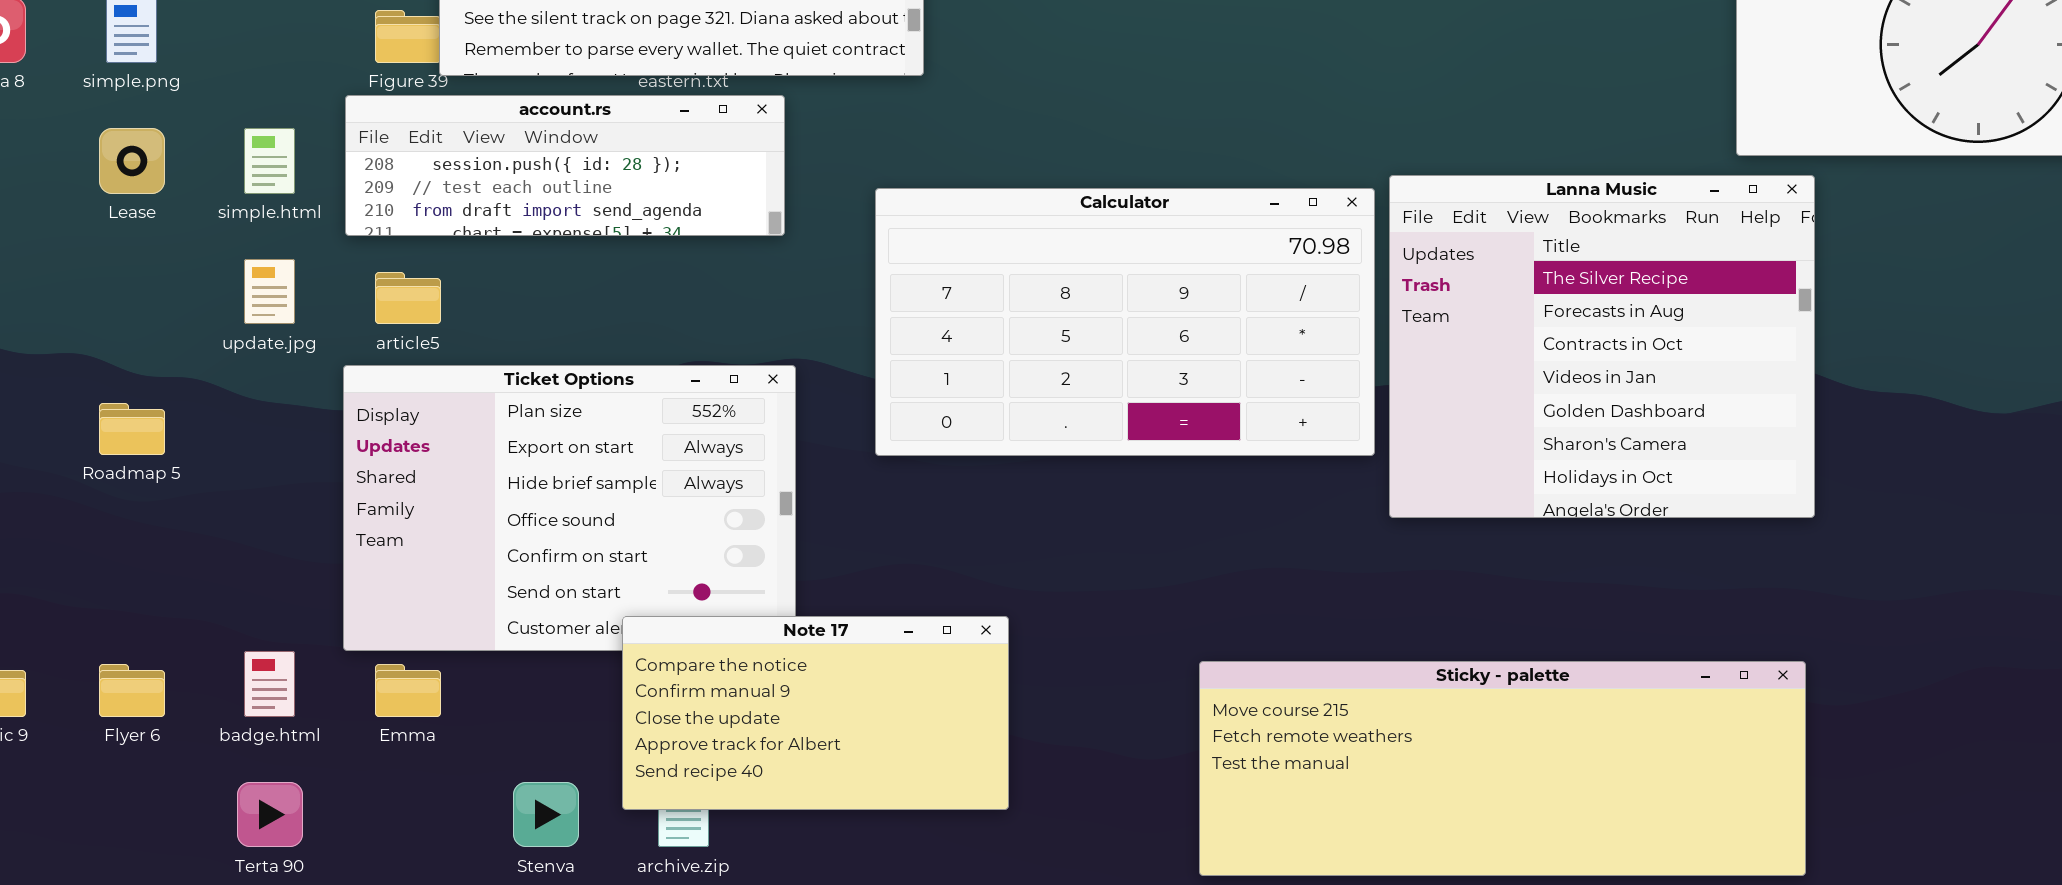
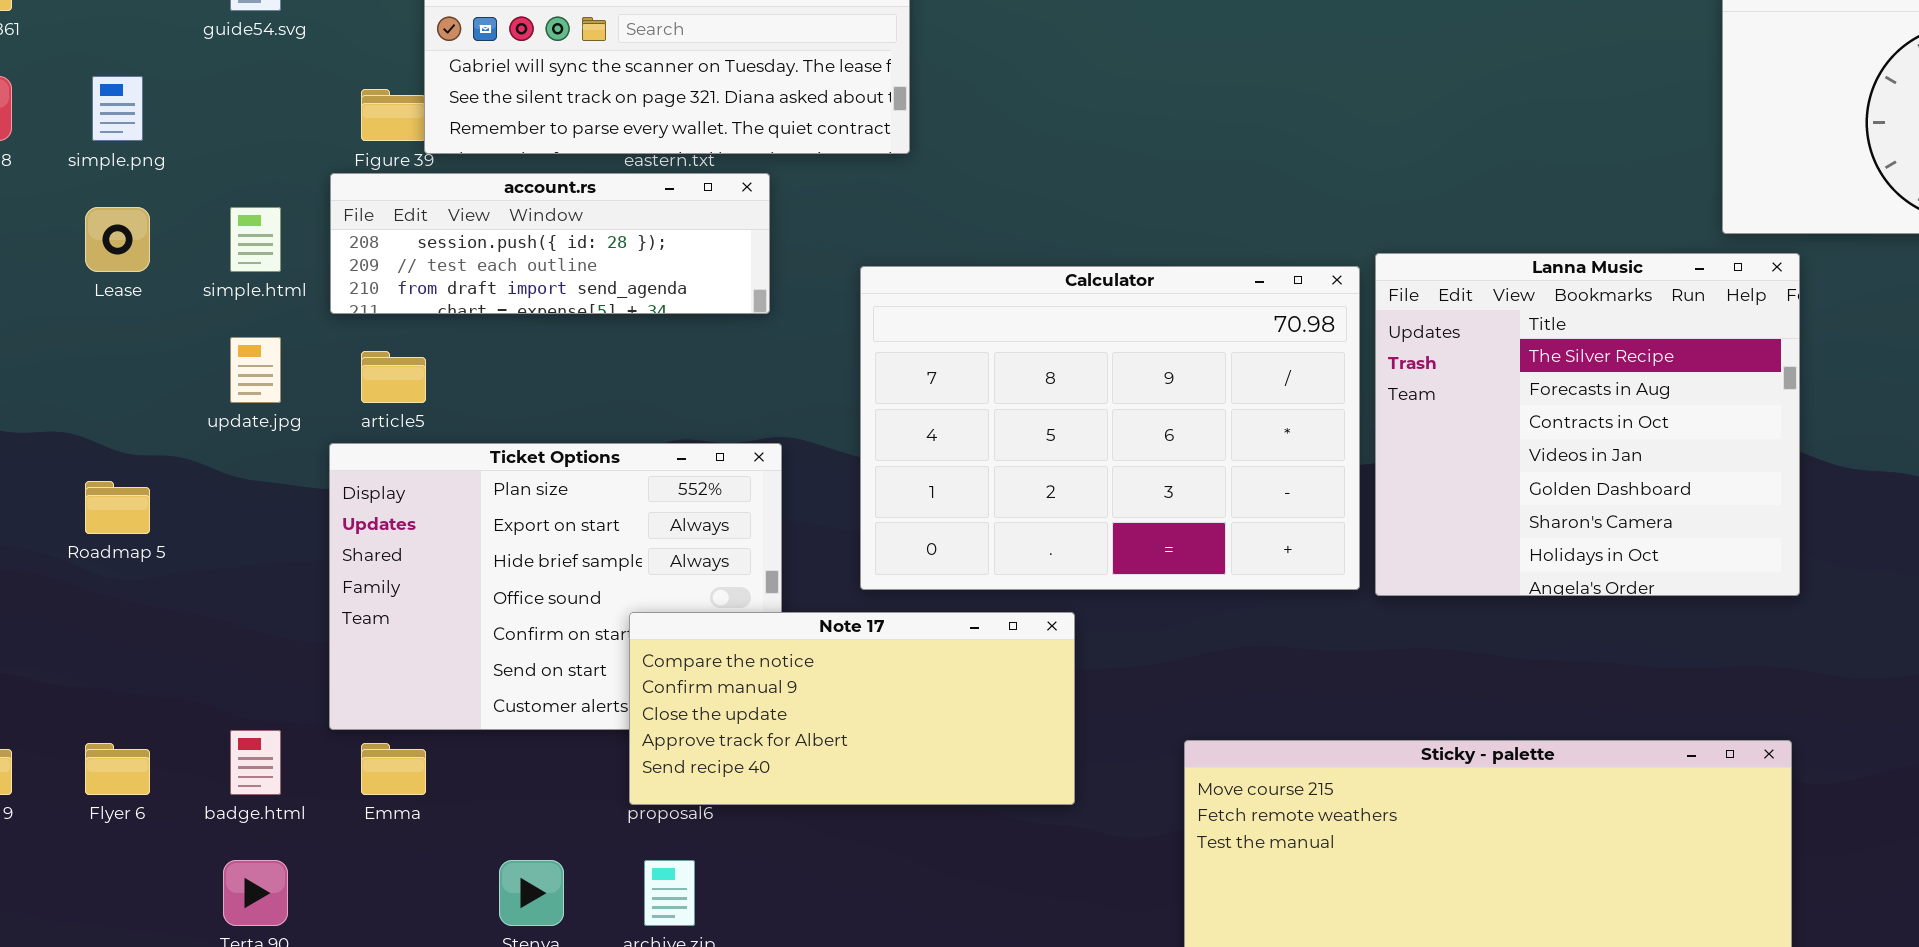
Calculator: [875,188,1375,456] -> [860,266,1360,590], resized
Note 17: [622,616,1009,810] -> [629,612,1075,805], moved, resized

